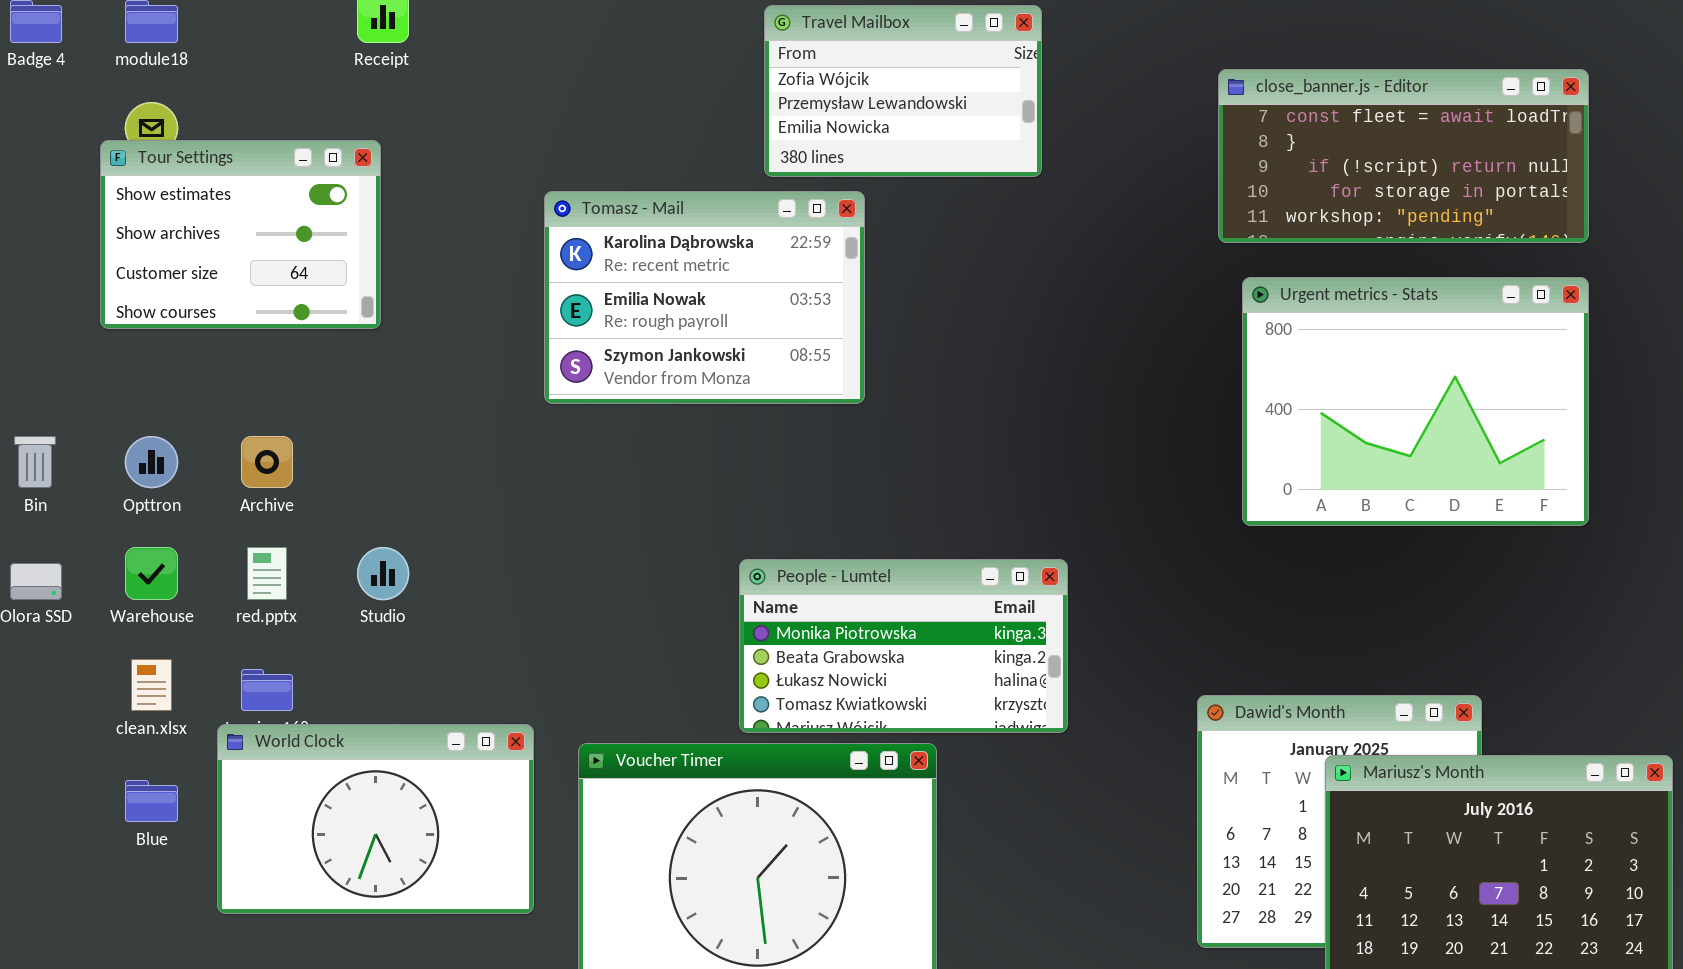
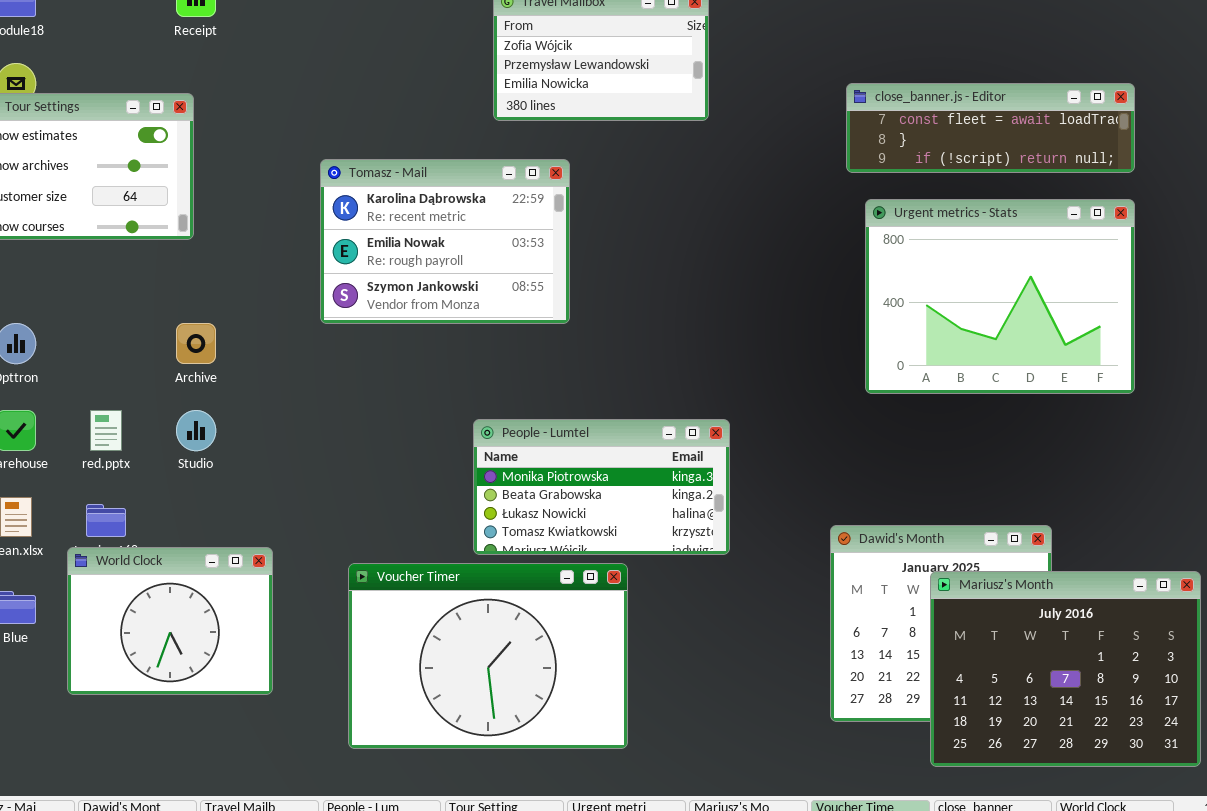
close_banner.js - Editor: [1218,69,1589,243] -> [846,83,1135,173], resized
Tomasz - Mail: [544,191,865,404] -> [320,159,570,324], moved
Archive: [241,436,293,488] -> [176,323,216,364], moved
World Clock: [217,724,534,914] -> [67,547,273,695], resized

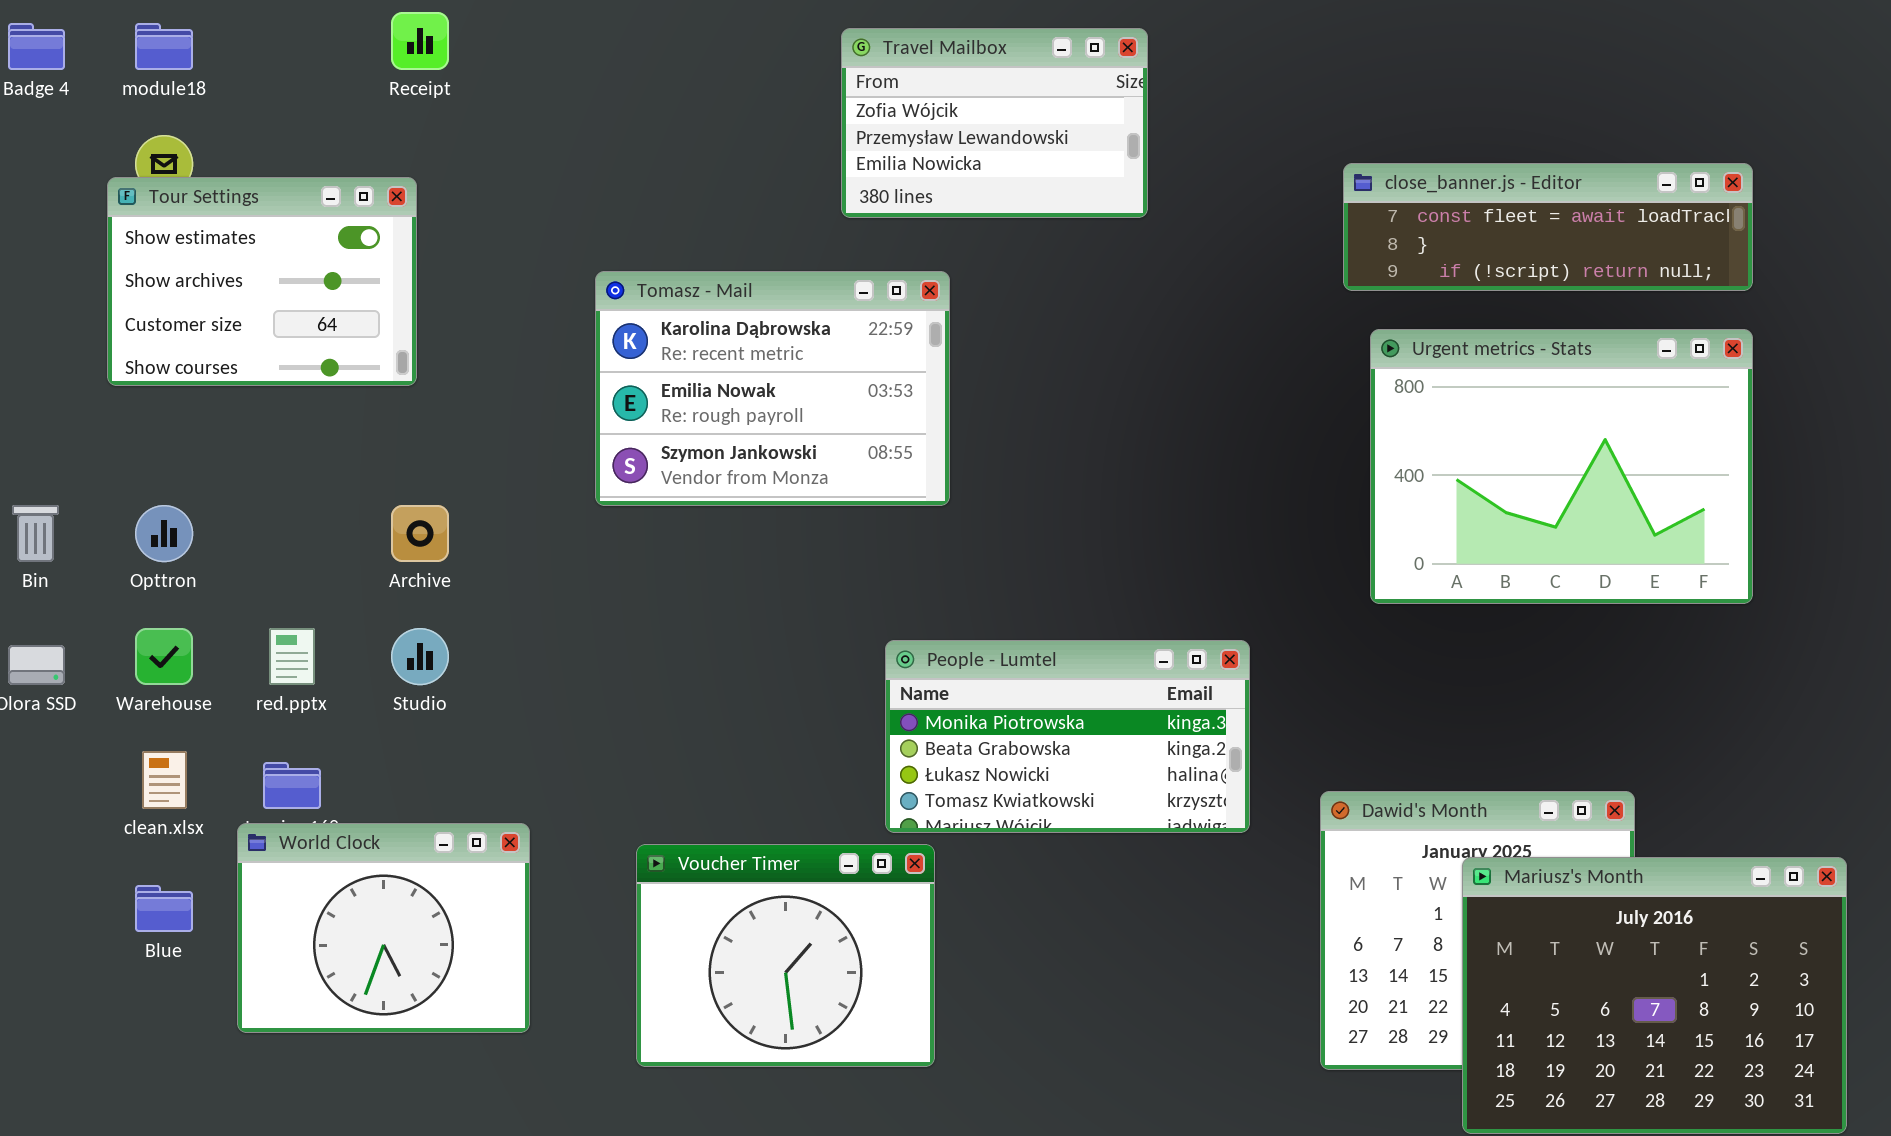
People - Lumtel: [473,419,730,555] -> [885,640,1250,833], moved
Voucher Timer: [348,563,628,749] -> [636,844,935,1067], resized

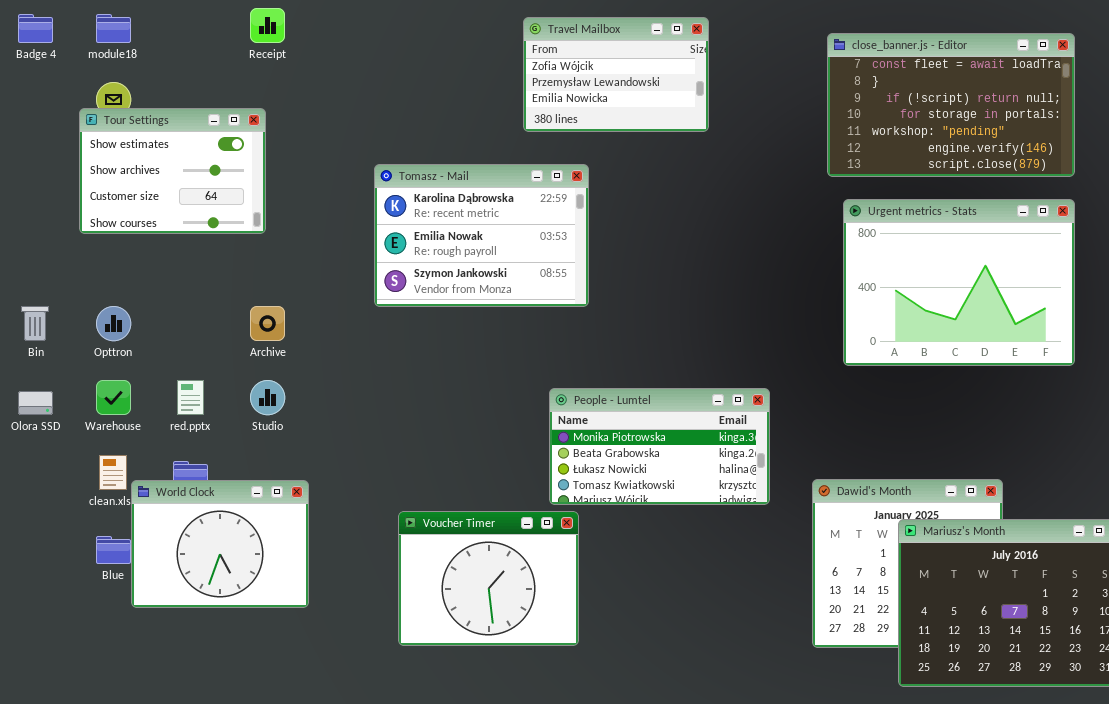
close_banner.js - Editor: [1343,163,1753,291] -> [827,33,1075,177], resized
World Clock: [237,823,530,1033] -> [131,480,309,608], moved

